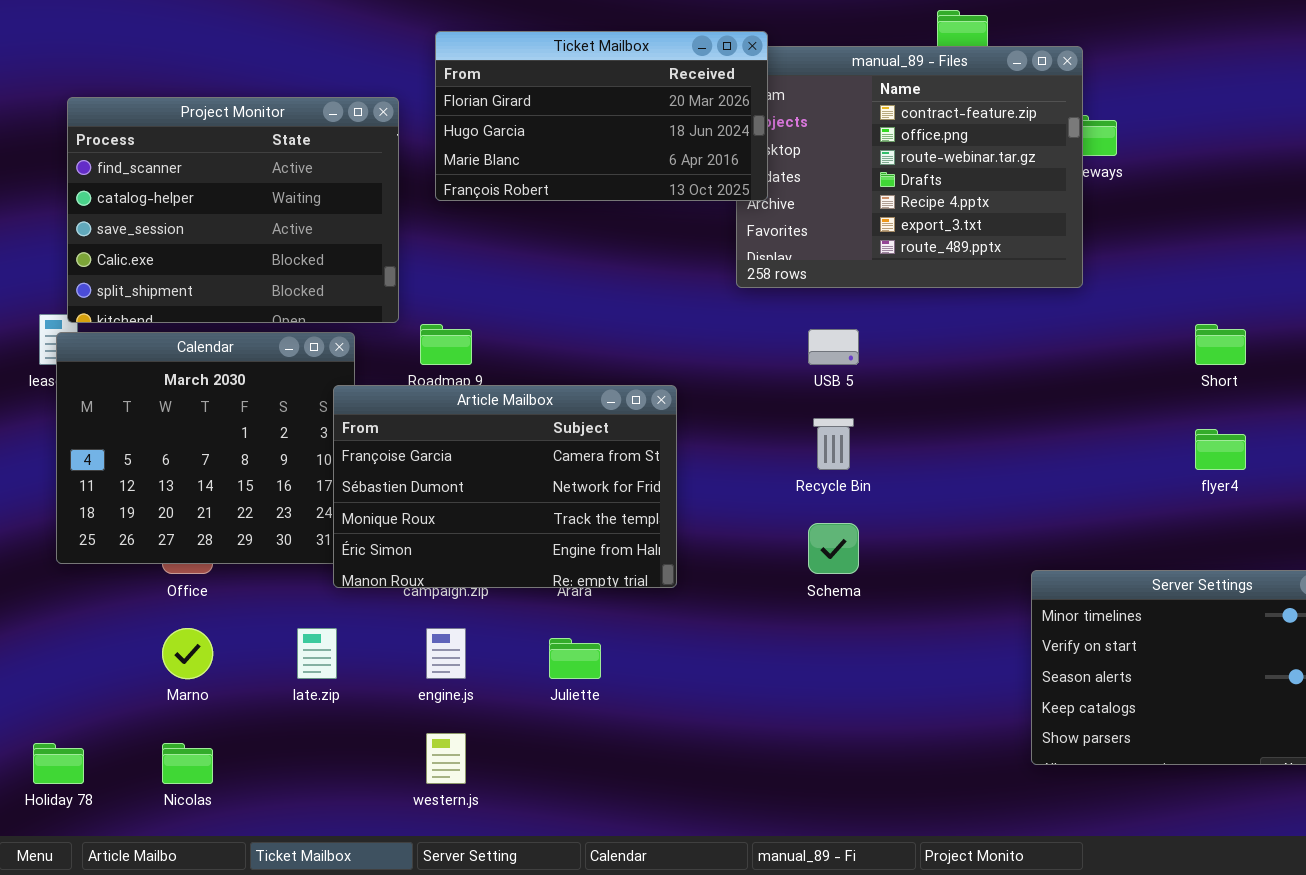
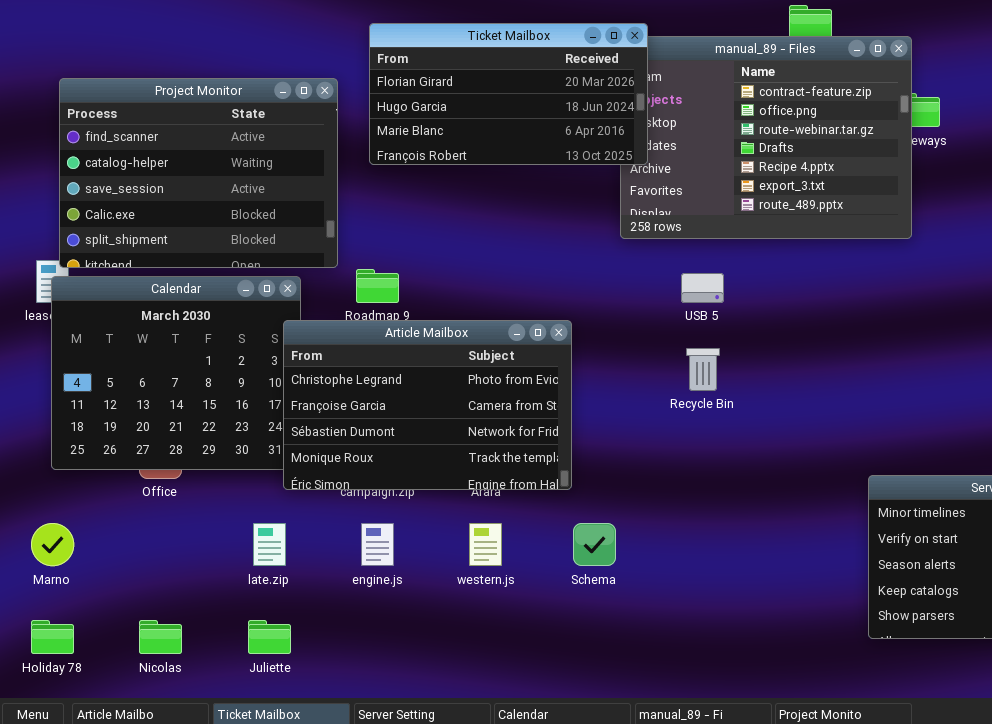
Article Mailbox: [333,385,677,588] -> [283,320,572,490], scrolled up 1 row
Schema: [808,523,859,574] -> [573,523,616,566], moved
Marno: [162,628,213,679] -> [31,523,74,566], moved
Juliette: [549,638,601,679] -> [248,620,291,654], moved
western.js: [426,733,466,784] -> [469,523,502,566], moved

